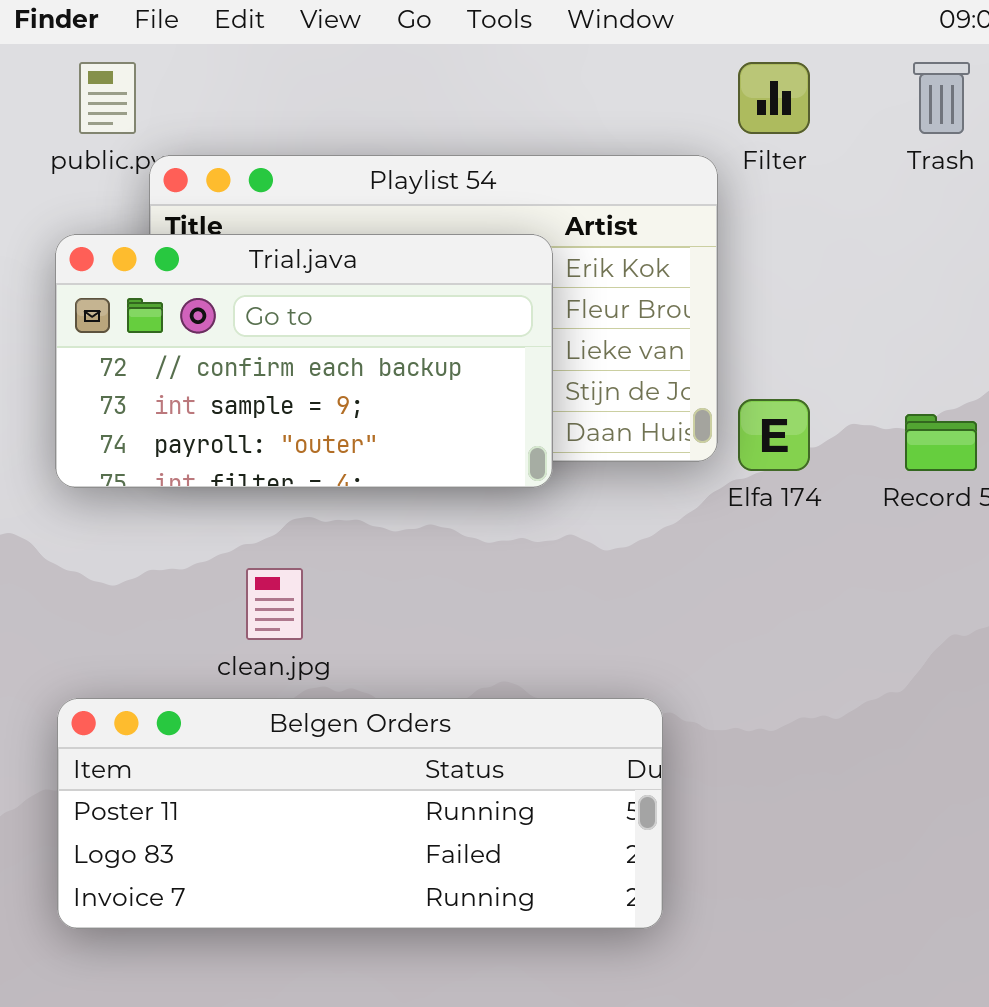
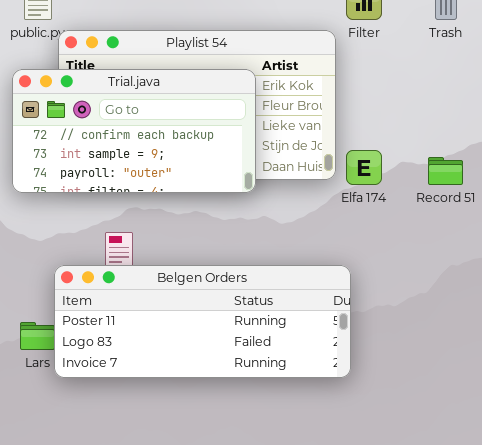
Belgen Orders: [57,698,663,929] -> [54,265,351,378], moved

